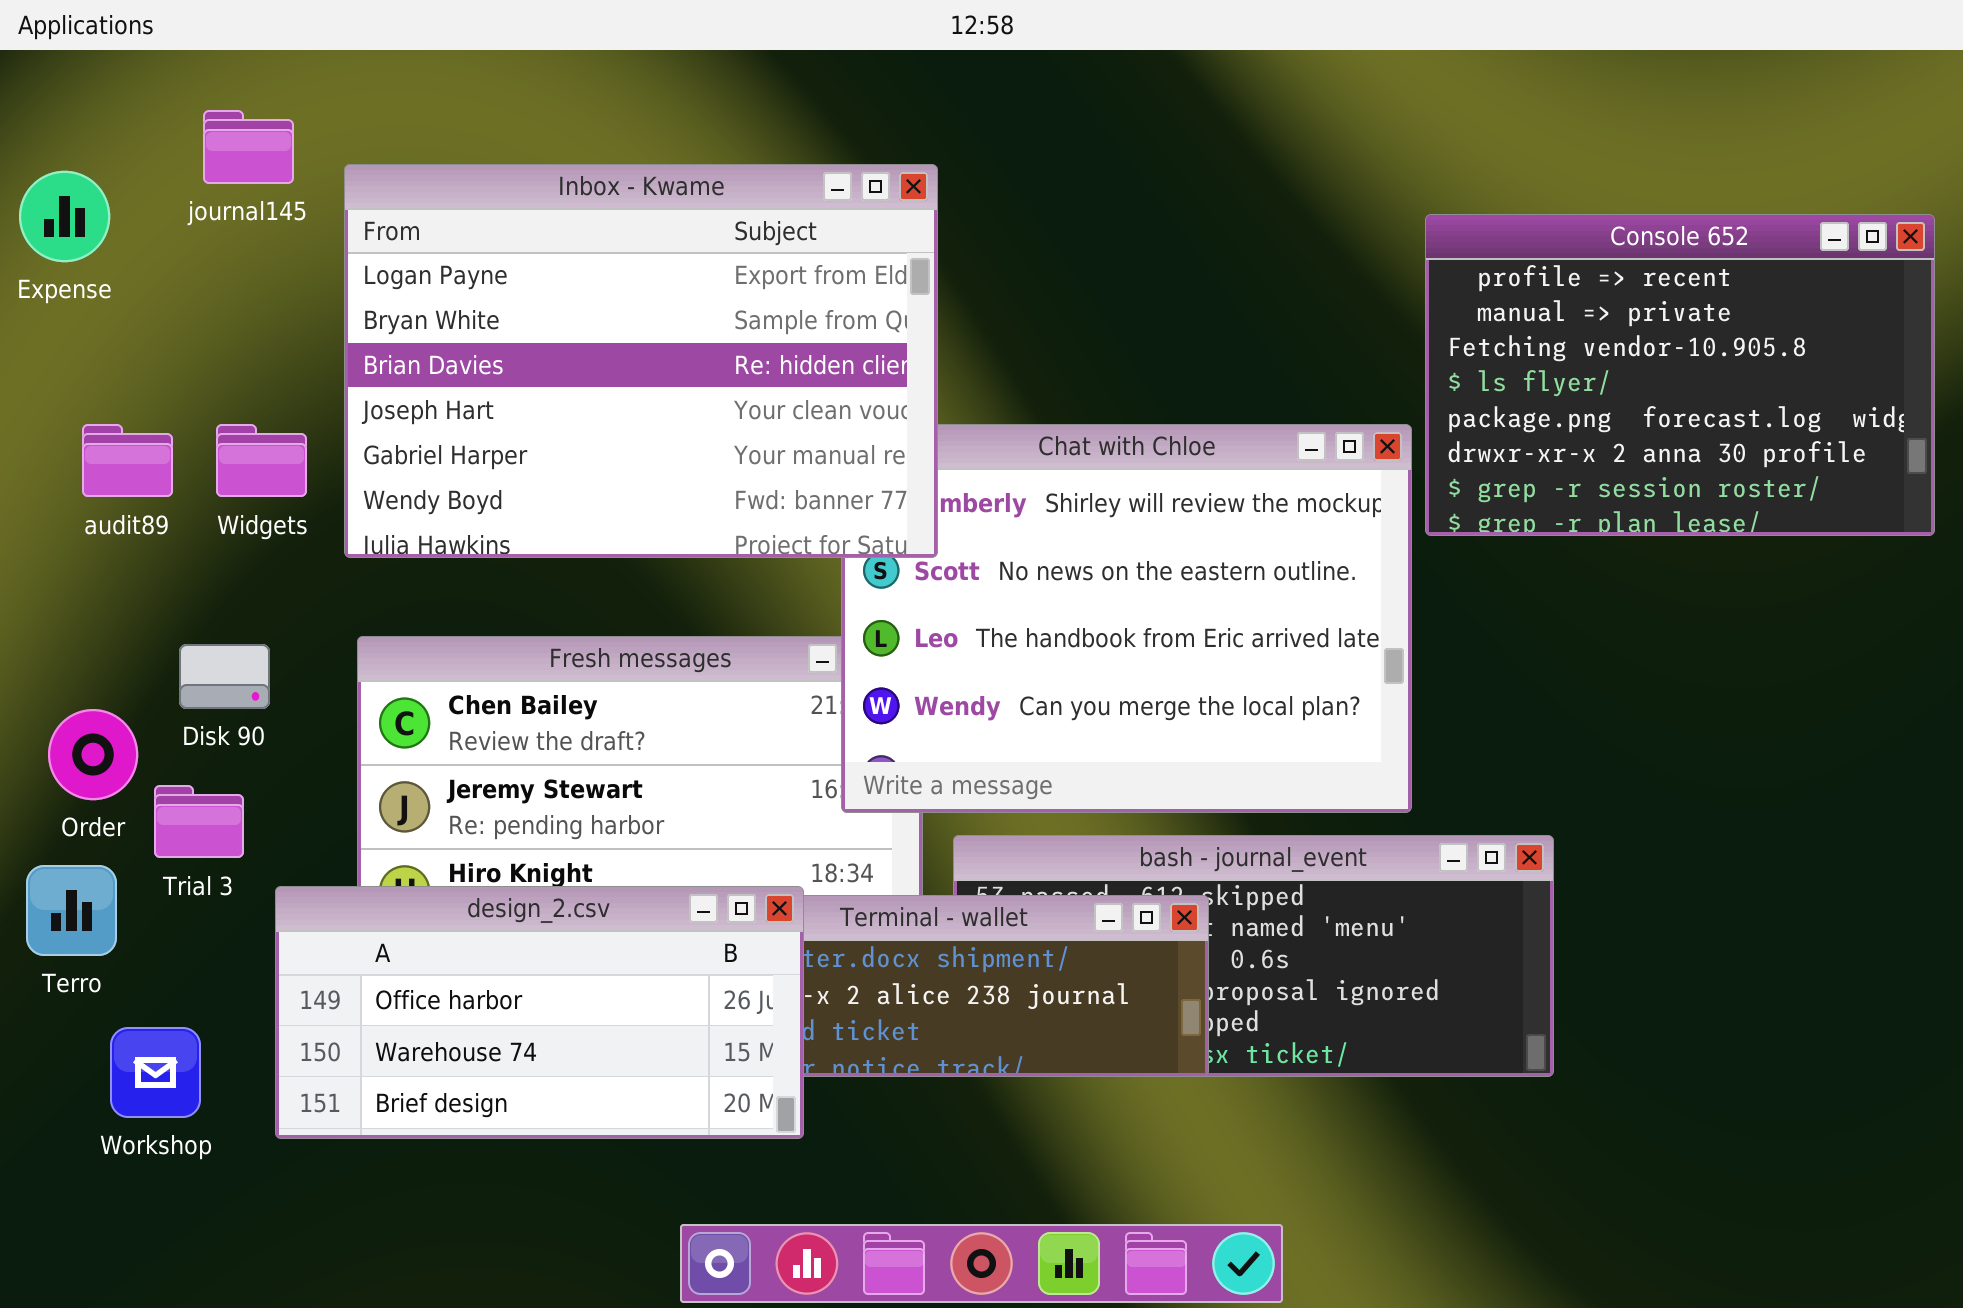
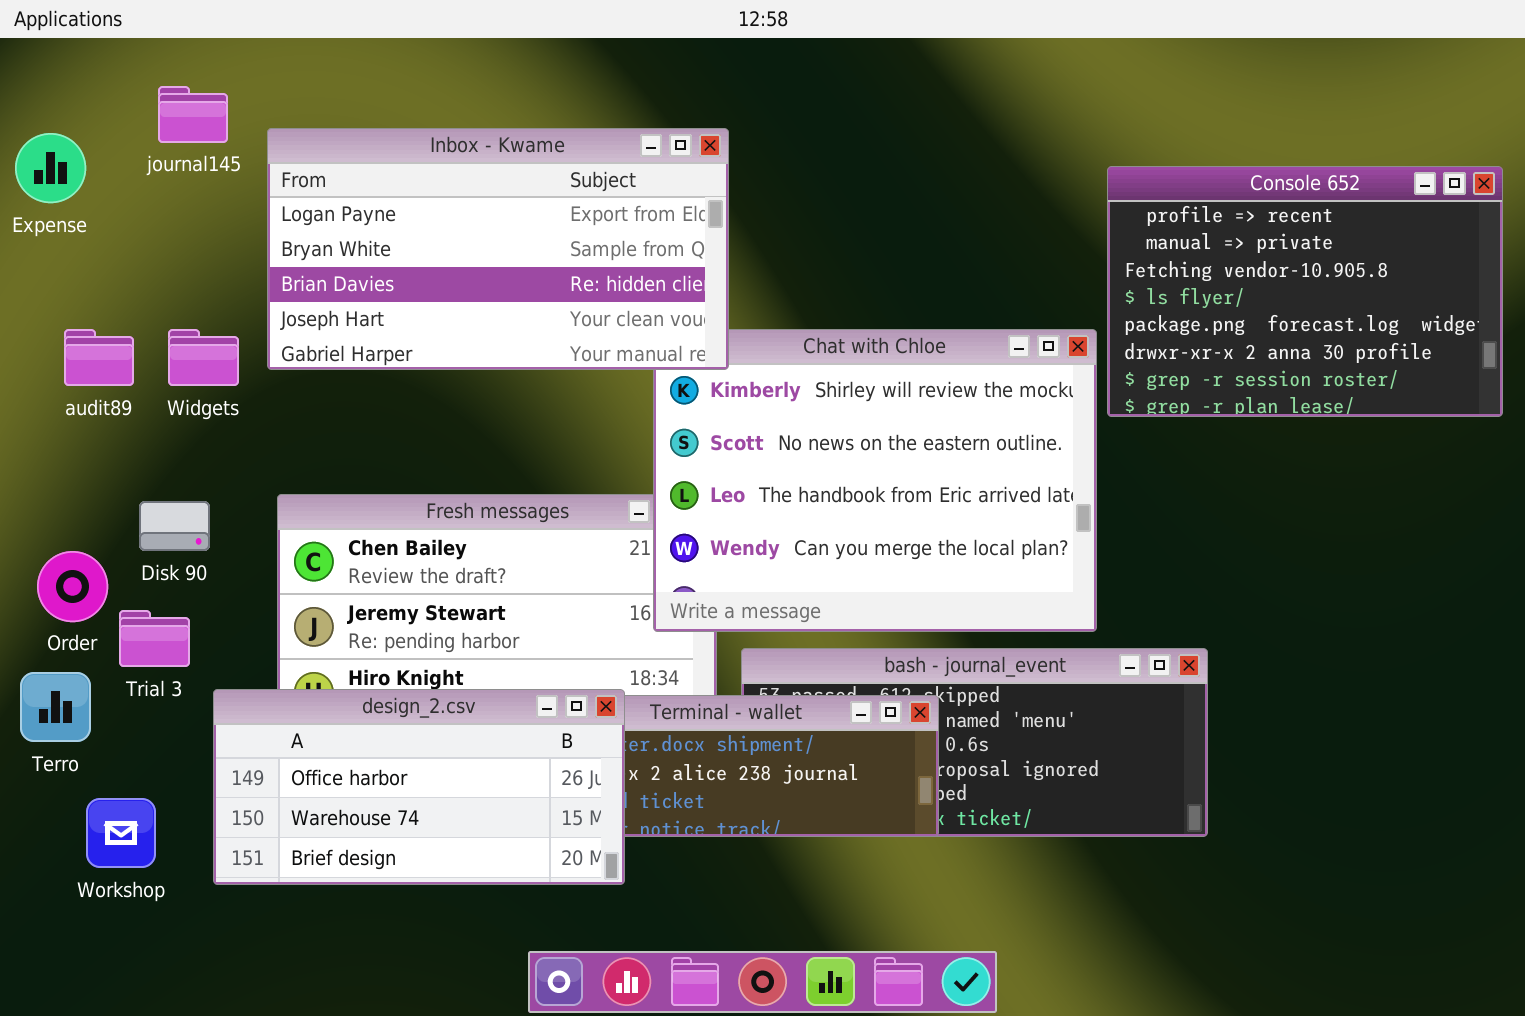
Inbox - Kwame: [344,164,938,558] -> [267,128,729,370], resized

